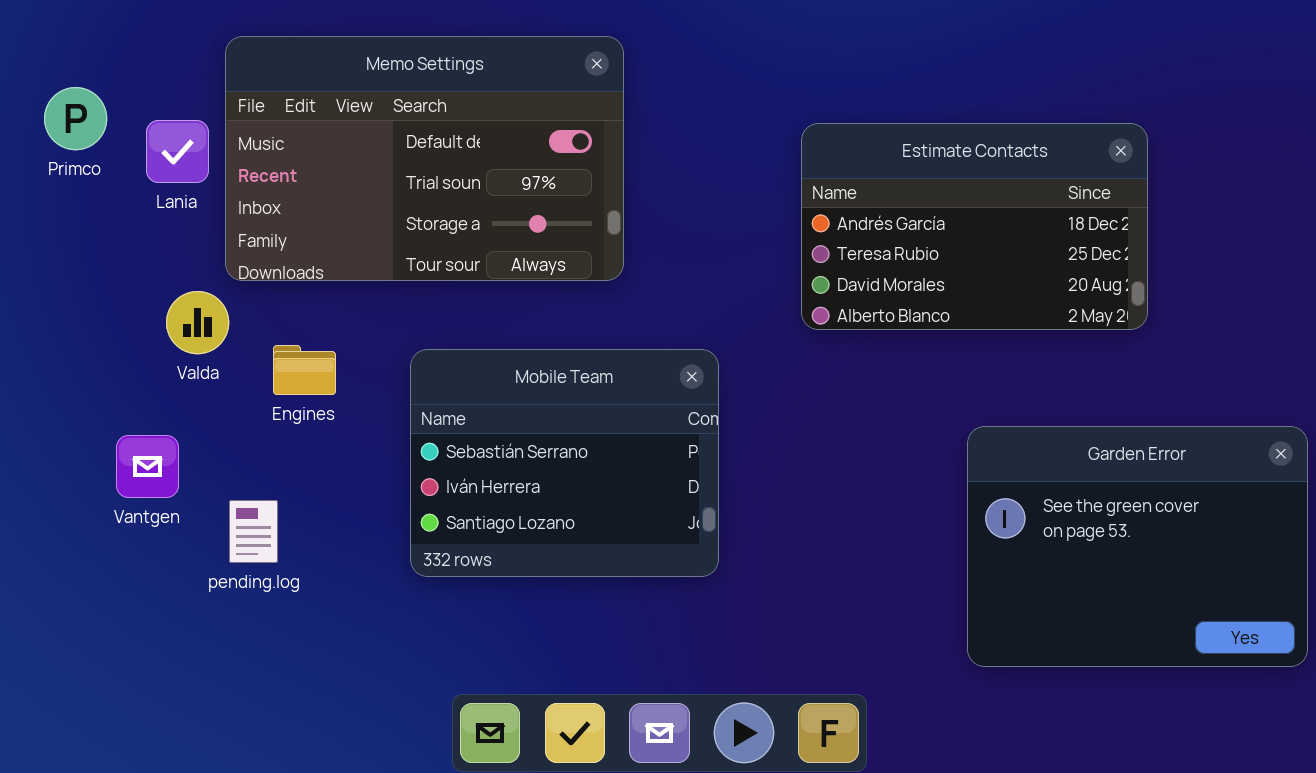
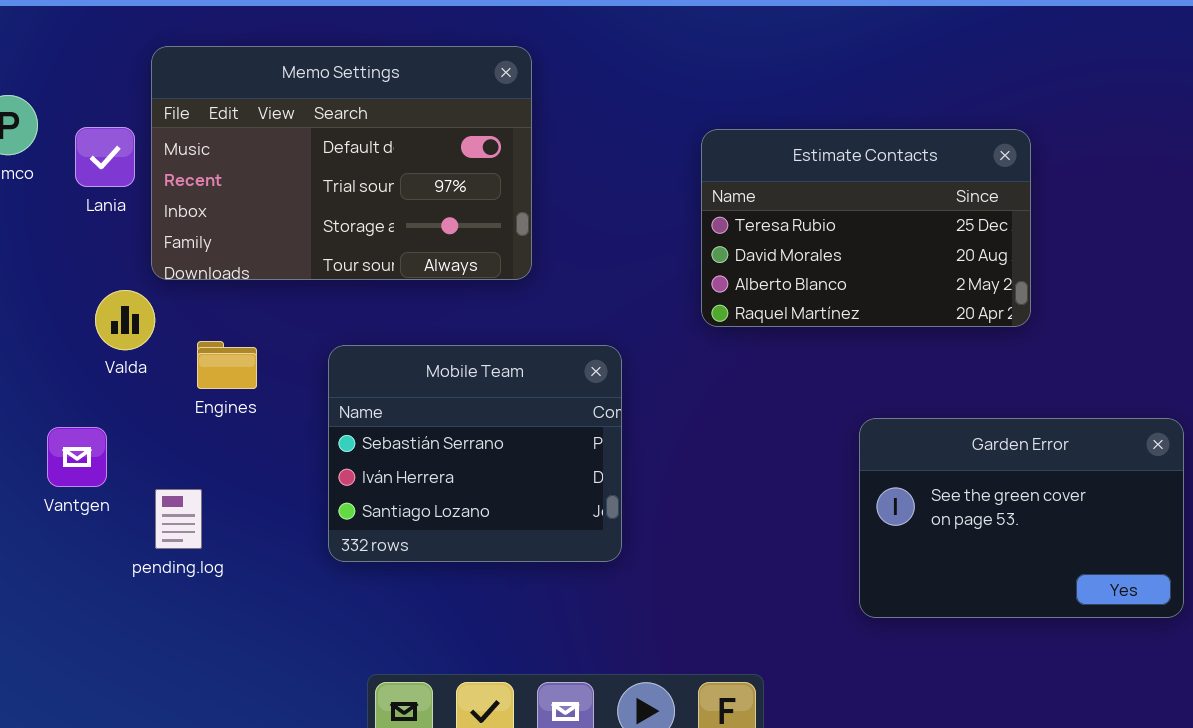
Estimate Contacts: [801,123,1148,330] -> [701,129,1031,327], scrolled down 1 row
Garden Error: [967,426,1308,667] -> [859,418,1184,618], resized

